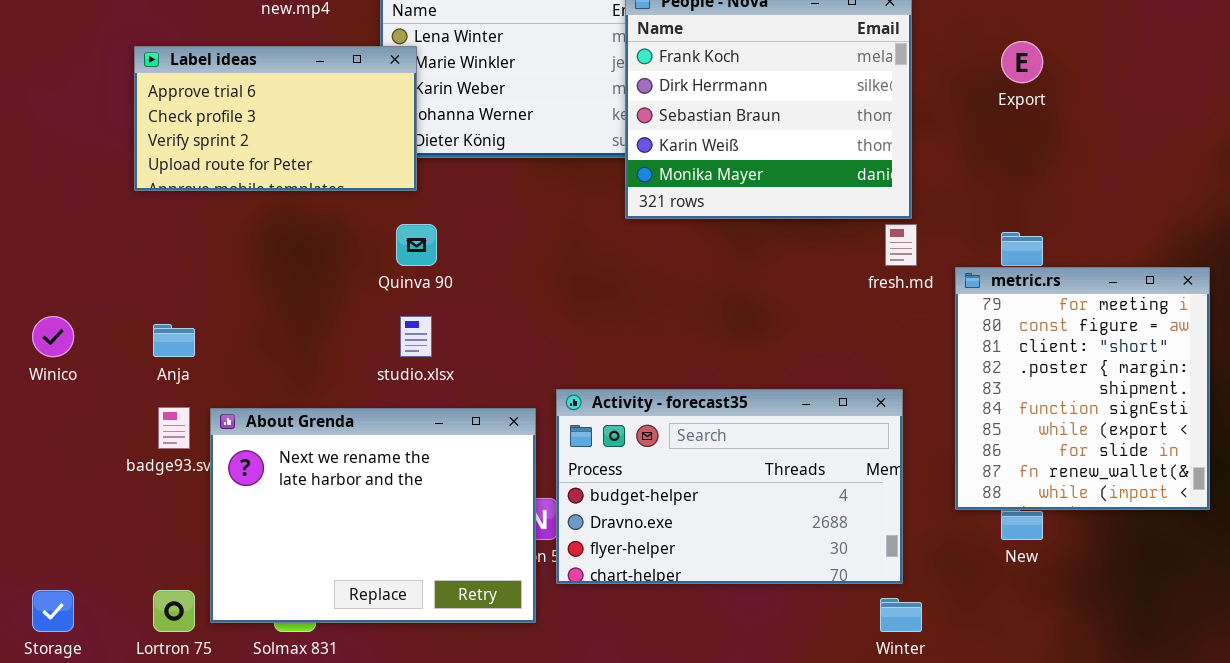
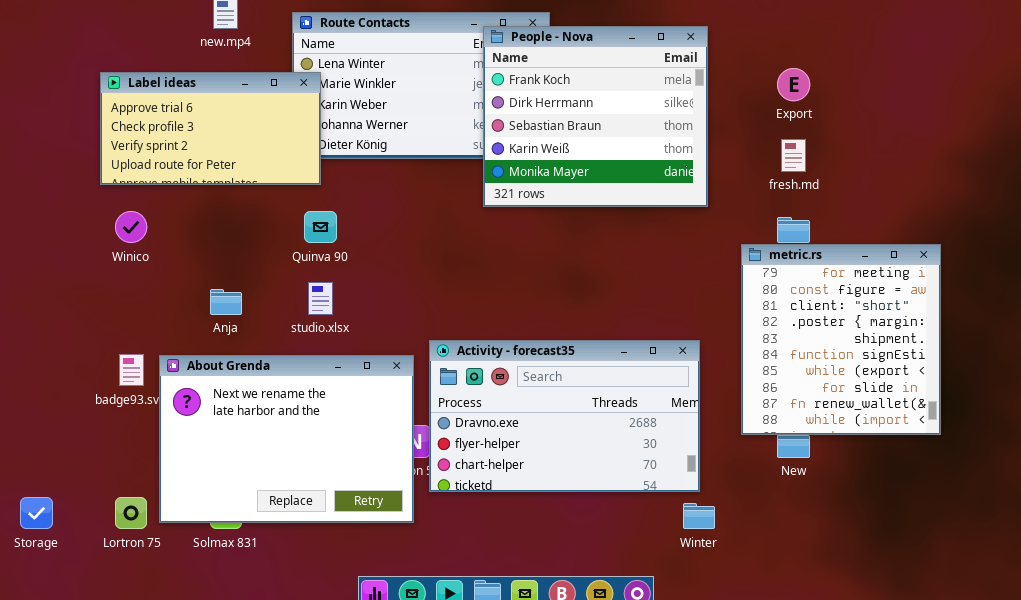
fresh.md: [885,224,917,266] -> [781,139,806,172], moved
Winico: [32,316,74,357] -> [115,211,147,243], moved
Anja: [153,324,195,357] -> [210,289,242,315], moved
Activity - forecast35: [556,389,903,584] -> [429,340,700,492], scrolled down 1 row

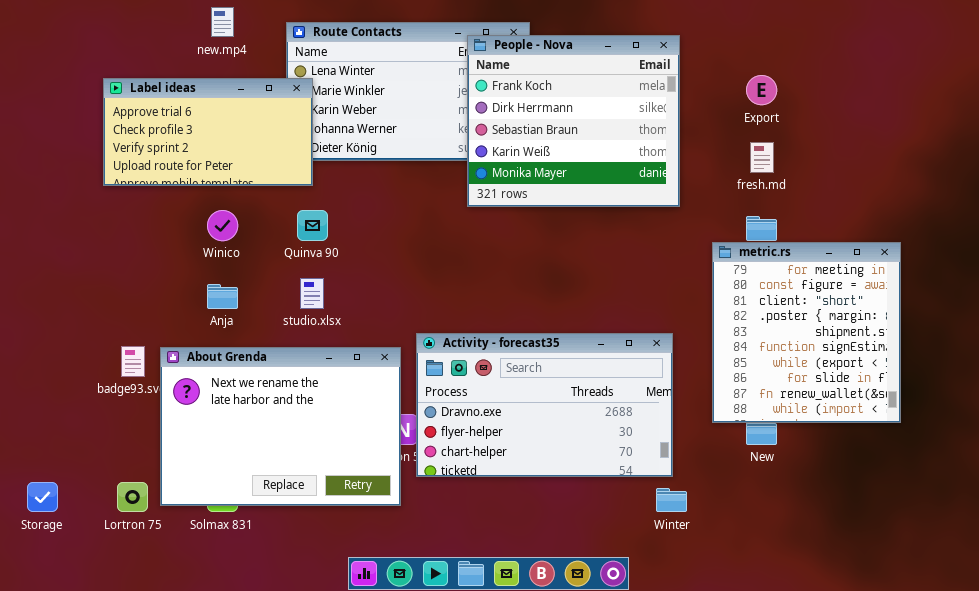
Winico: [115,211,147,243] -> [207,210,238,241], moved

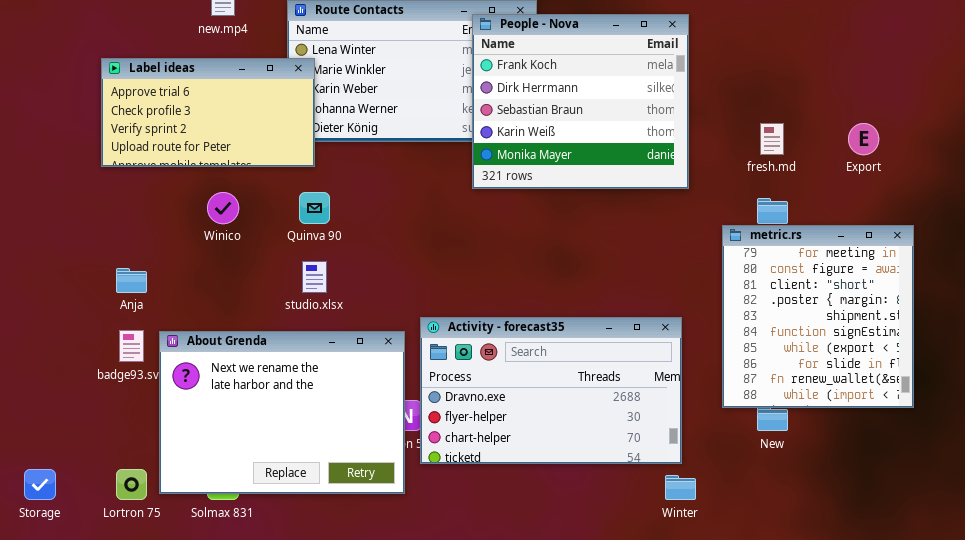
Export: [746,75,777,105] -> [848,123,879,155], moved
Anja: [207,284,238,309] -> [116,268,147,293], moved

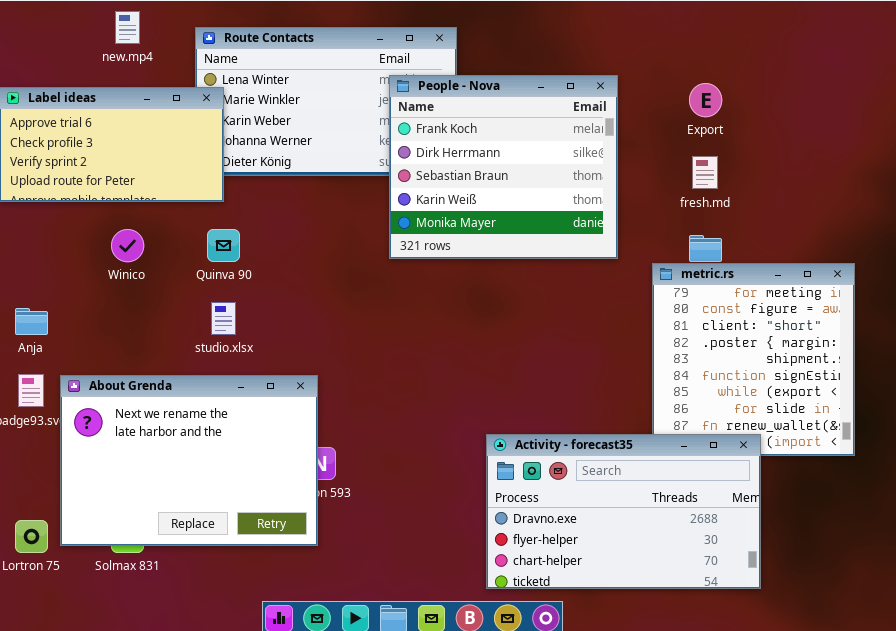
People - Nova: [472,14,689,189] -> [389,75,618,259], moved
Export: [848,123,879,155] -> [689,83,722,117], moved
Activity - forecast35: [420,317,682,464] -> [486,434,761,589], moved

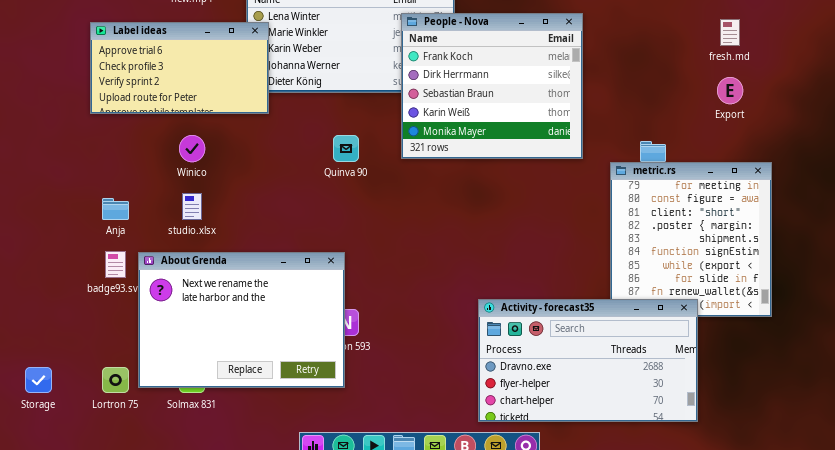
Export: [689,83,722,117] -> [717,77,743,104], moved
fresh.md: [692,156,718,189] -> [720,19,740,46], moved
Quinva 90: [207,229,240,262] -> [333,135,359,162], moved
studio.xlsx: [211,302,236,335] -> [182,193,202,220], moved

